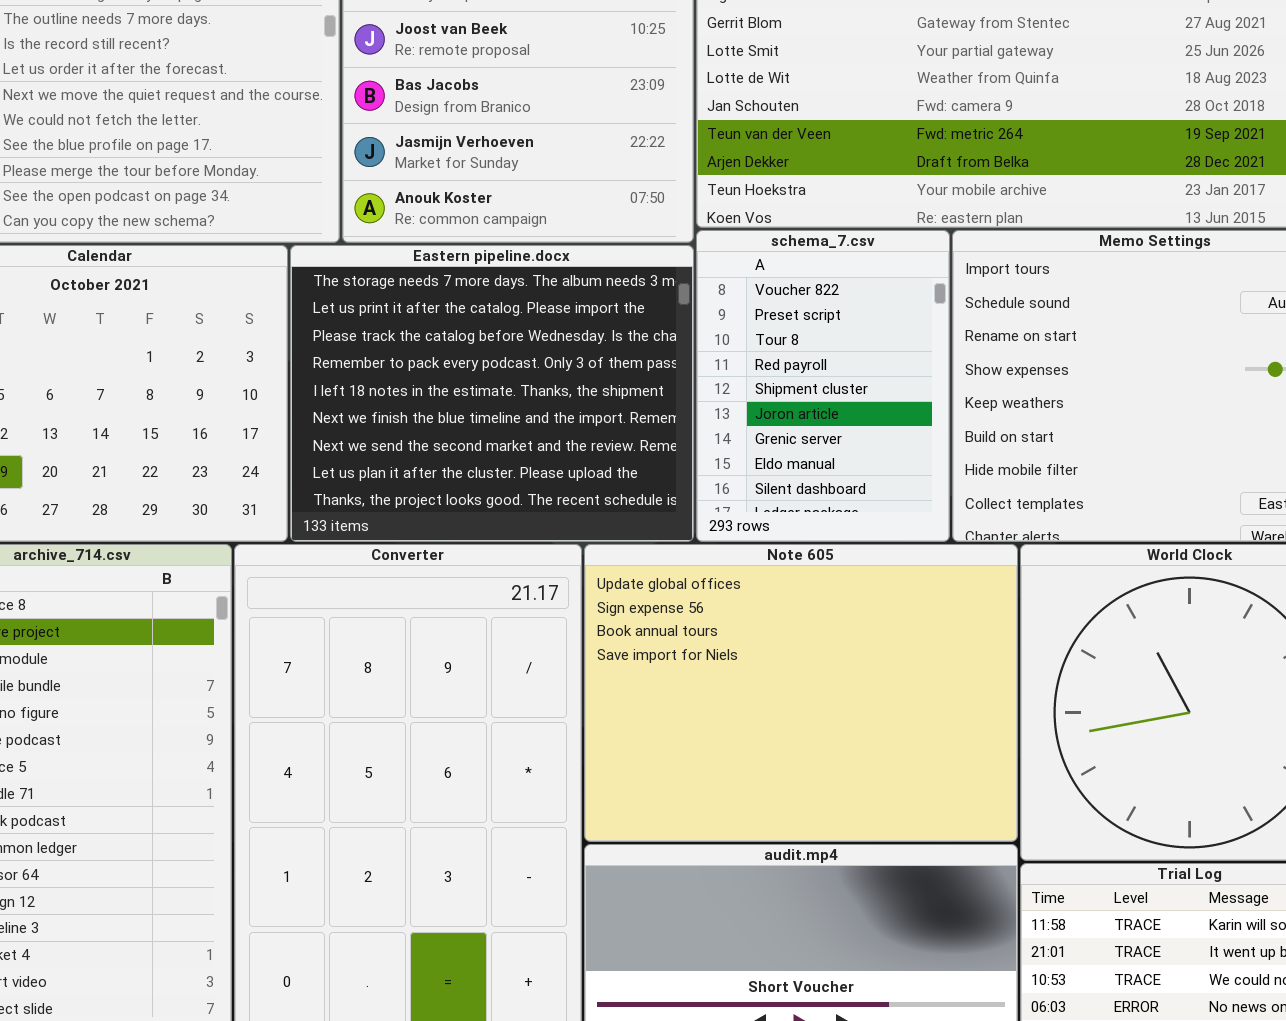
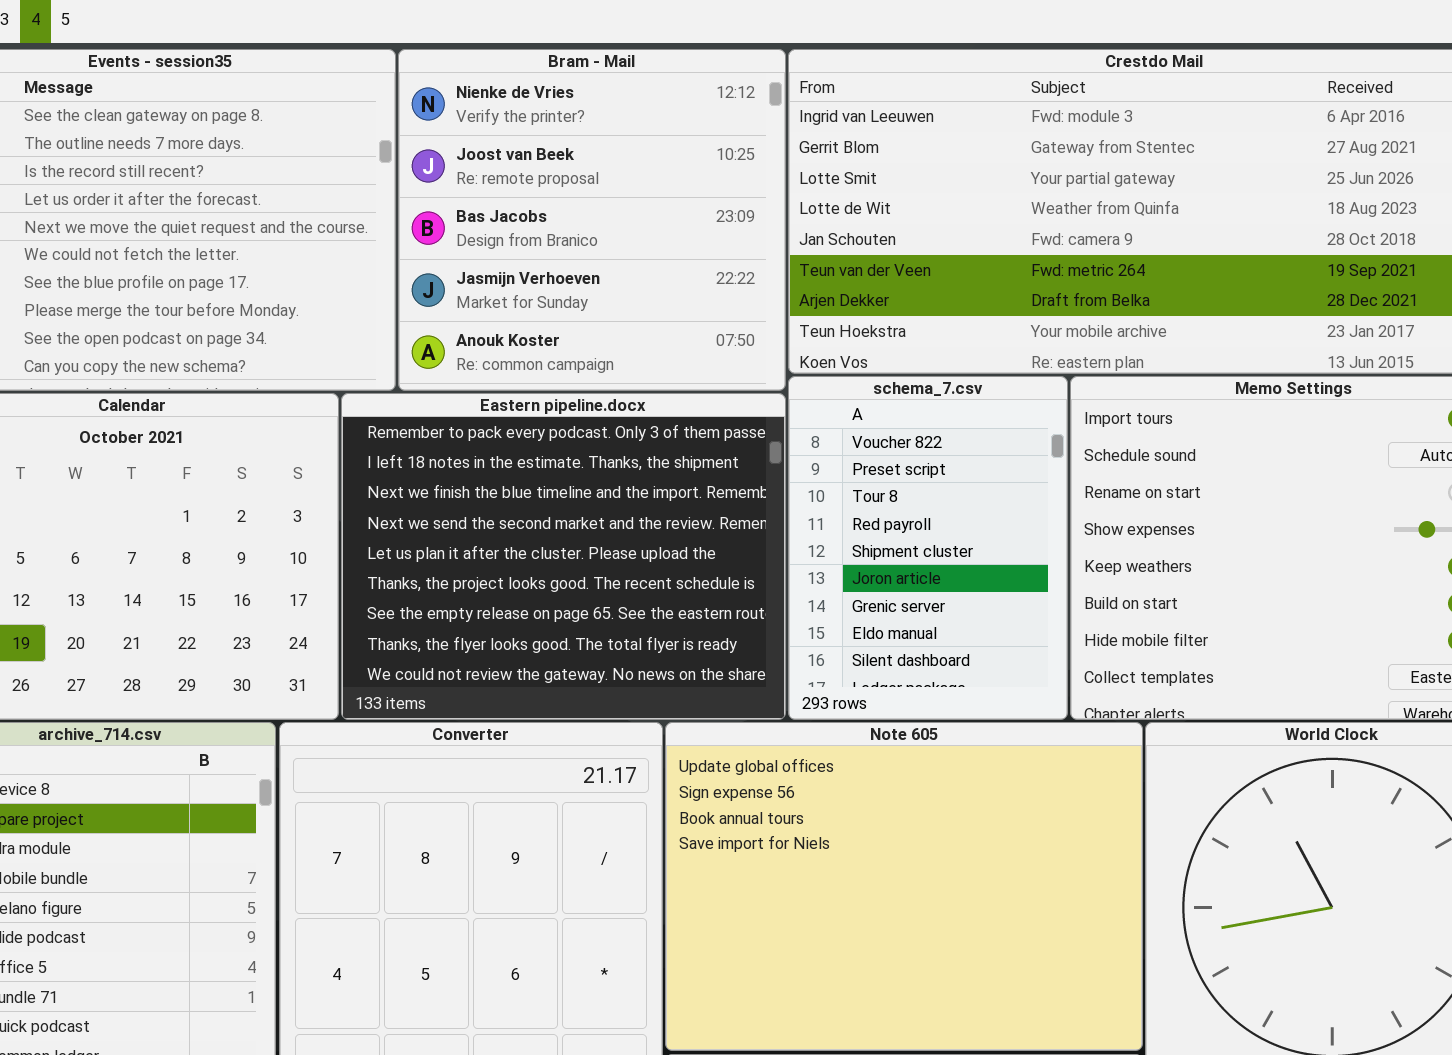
Eastern pipeline.docx: [290,245,694,542] -> [341,393,786,720], scrolled down 3 rows

